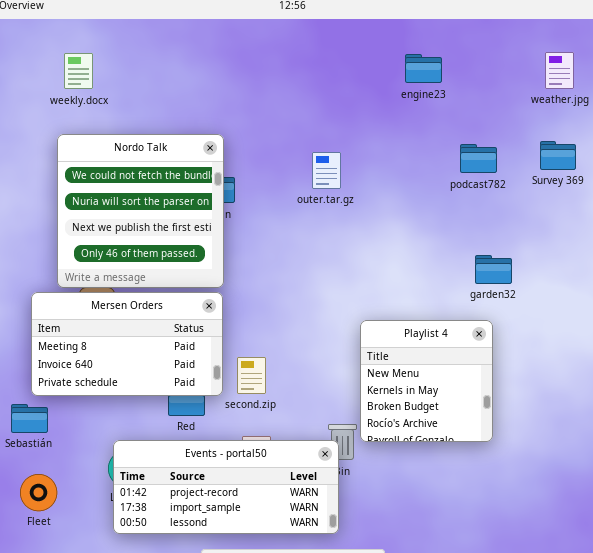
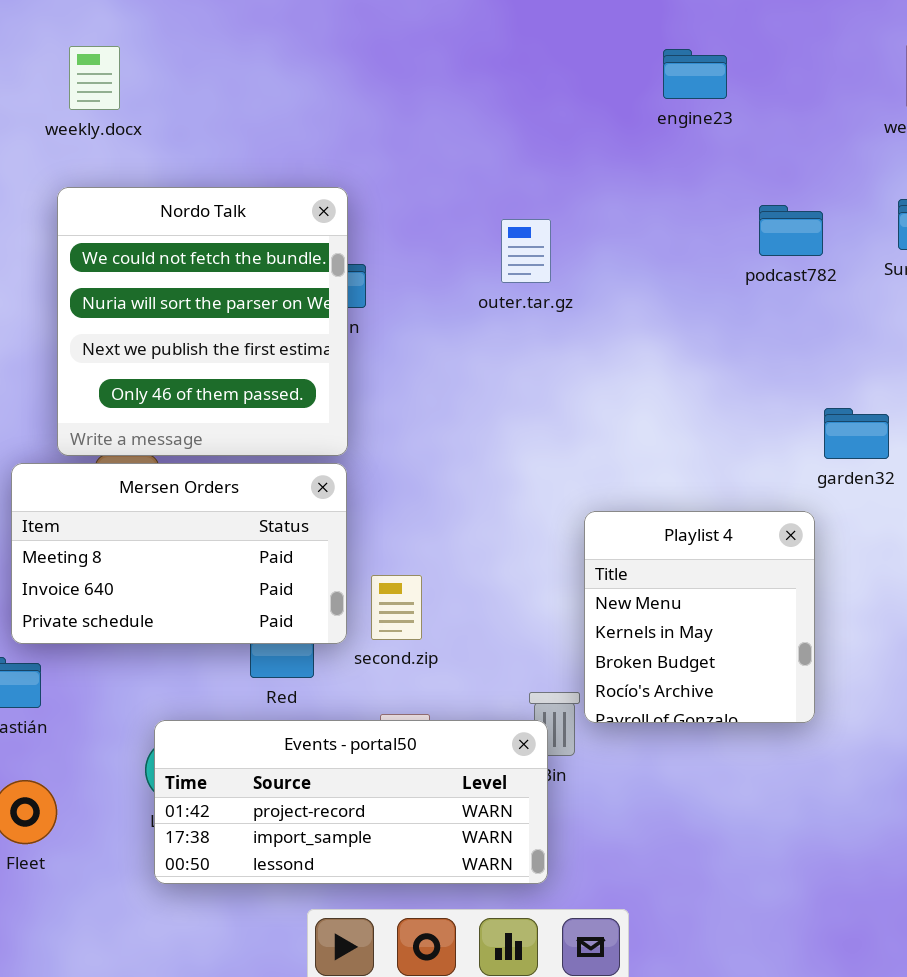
garden32: [475,255,512,284] -> [824,408,889,459], moved

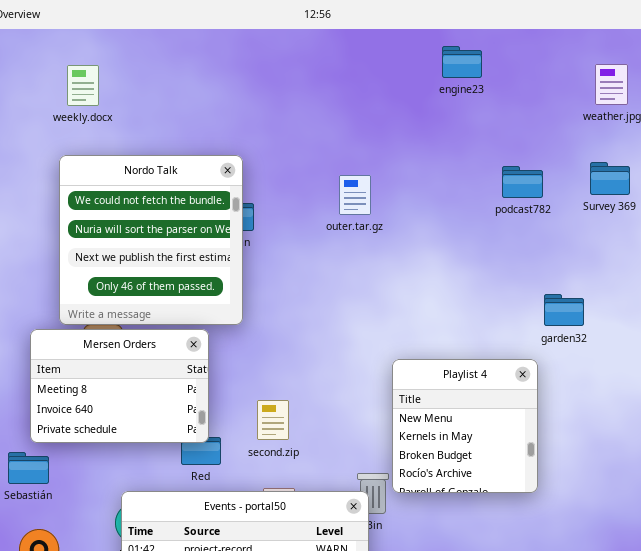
engine23: [663,49,727,99] -> [442,46,482,78], moved
Mersen Orders: [11,463,347,644] -> [30,329,209,443], resized

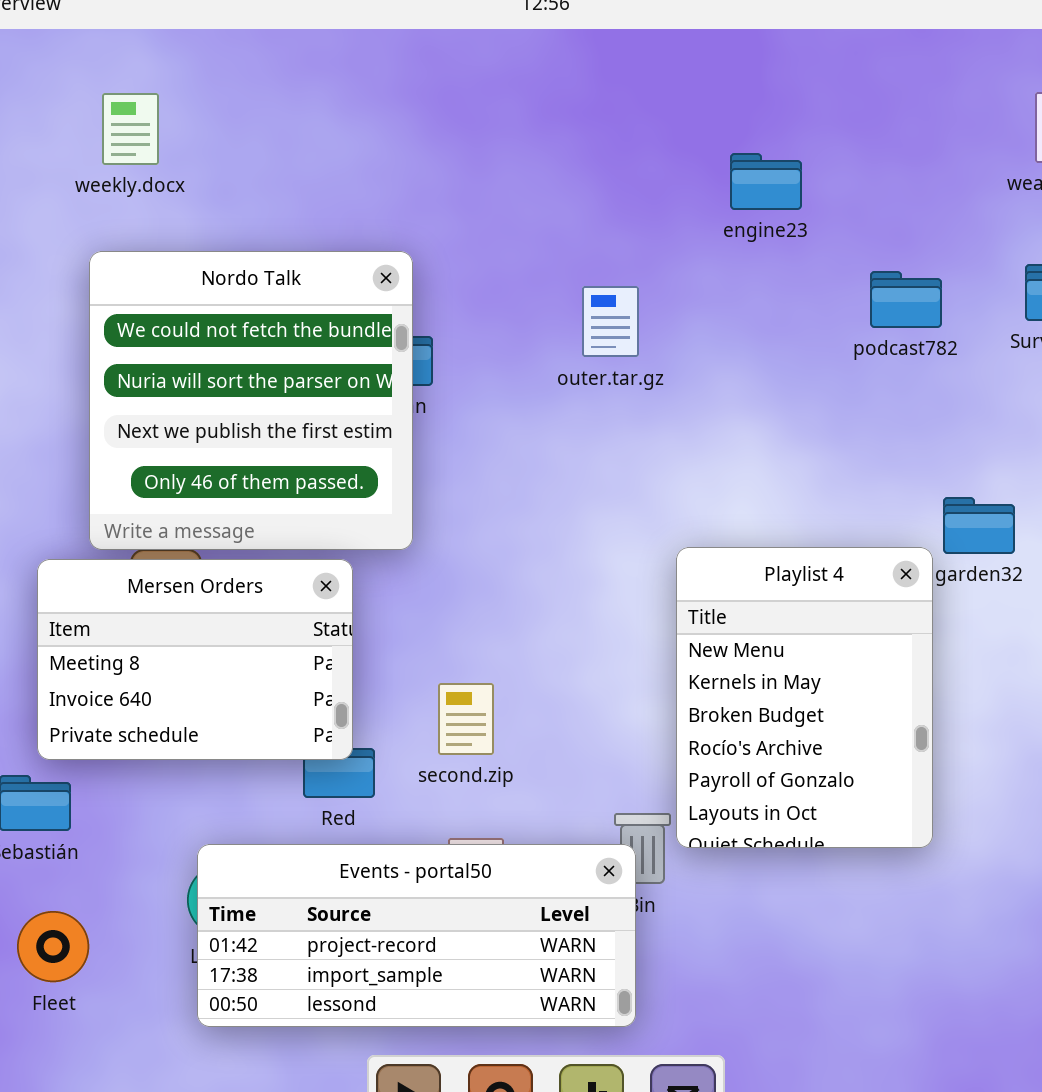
engine23: [442,46,482,78] -> [730,153,802,210], moved
Playlist 4: [392,359,538,493] -> [676,547,933,848], resized

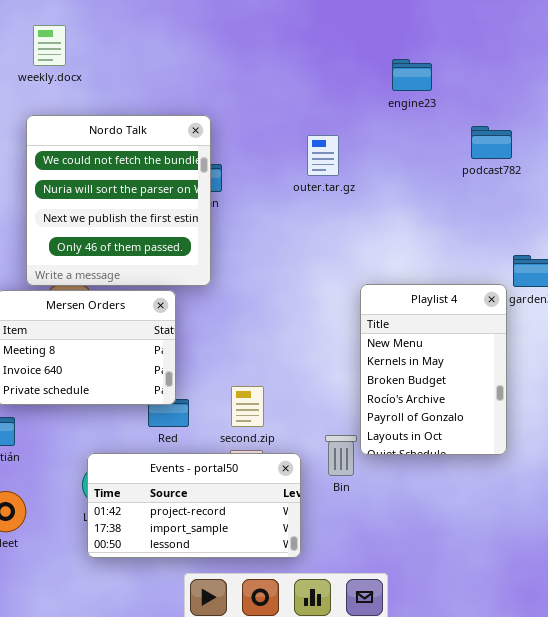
second.zip: [438,683,494,755] -> [231,386,264,427], moved
Events - portal50: [197,844,636,1027] -> [87,453,301,558], resized

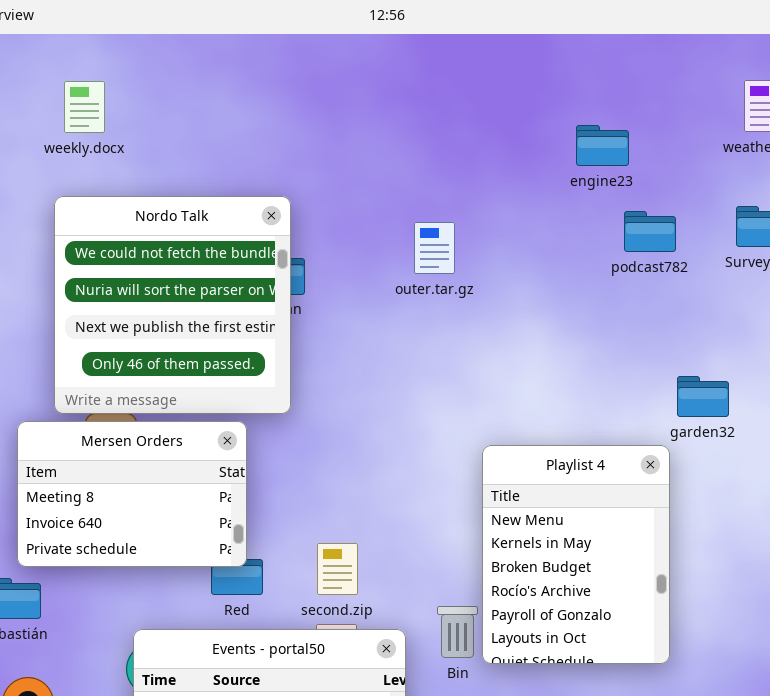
engine23: [392,59,432,91] -> [576,125,629,166], moved
Playlist 4: [360,284,507,455] -> [482,445,670,664], moved

